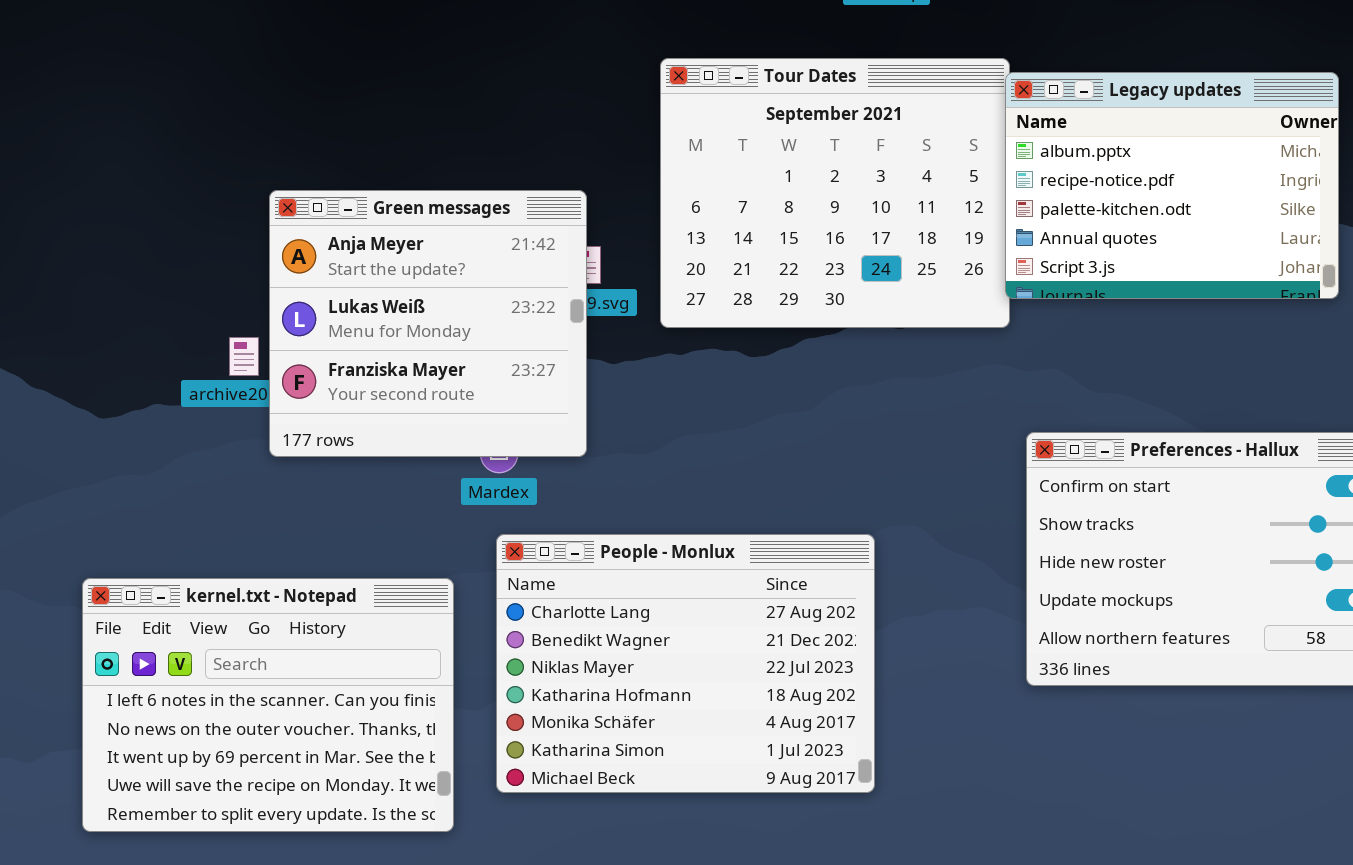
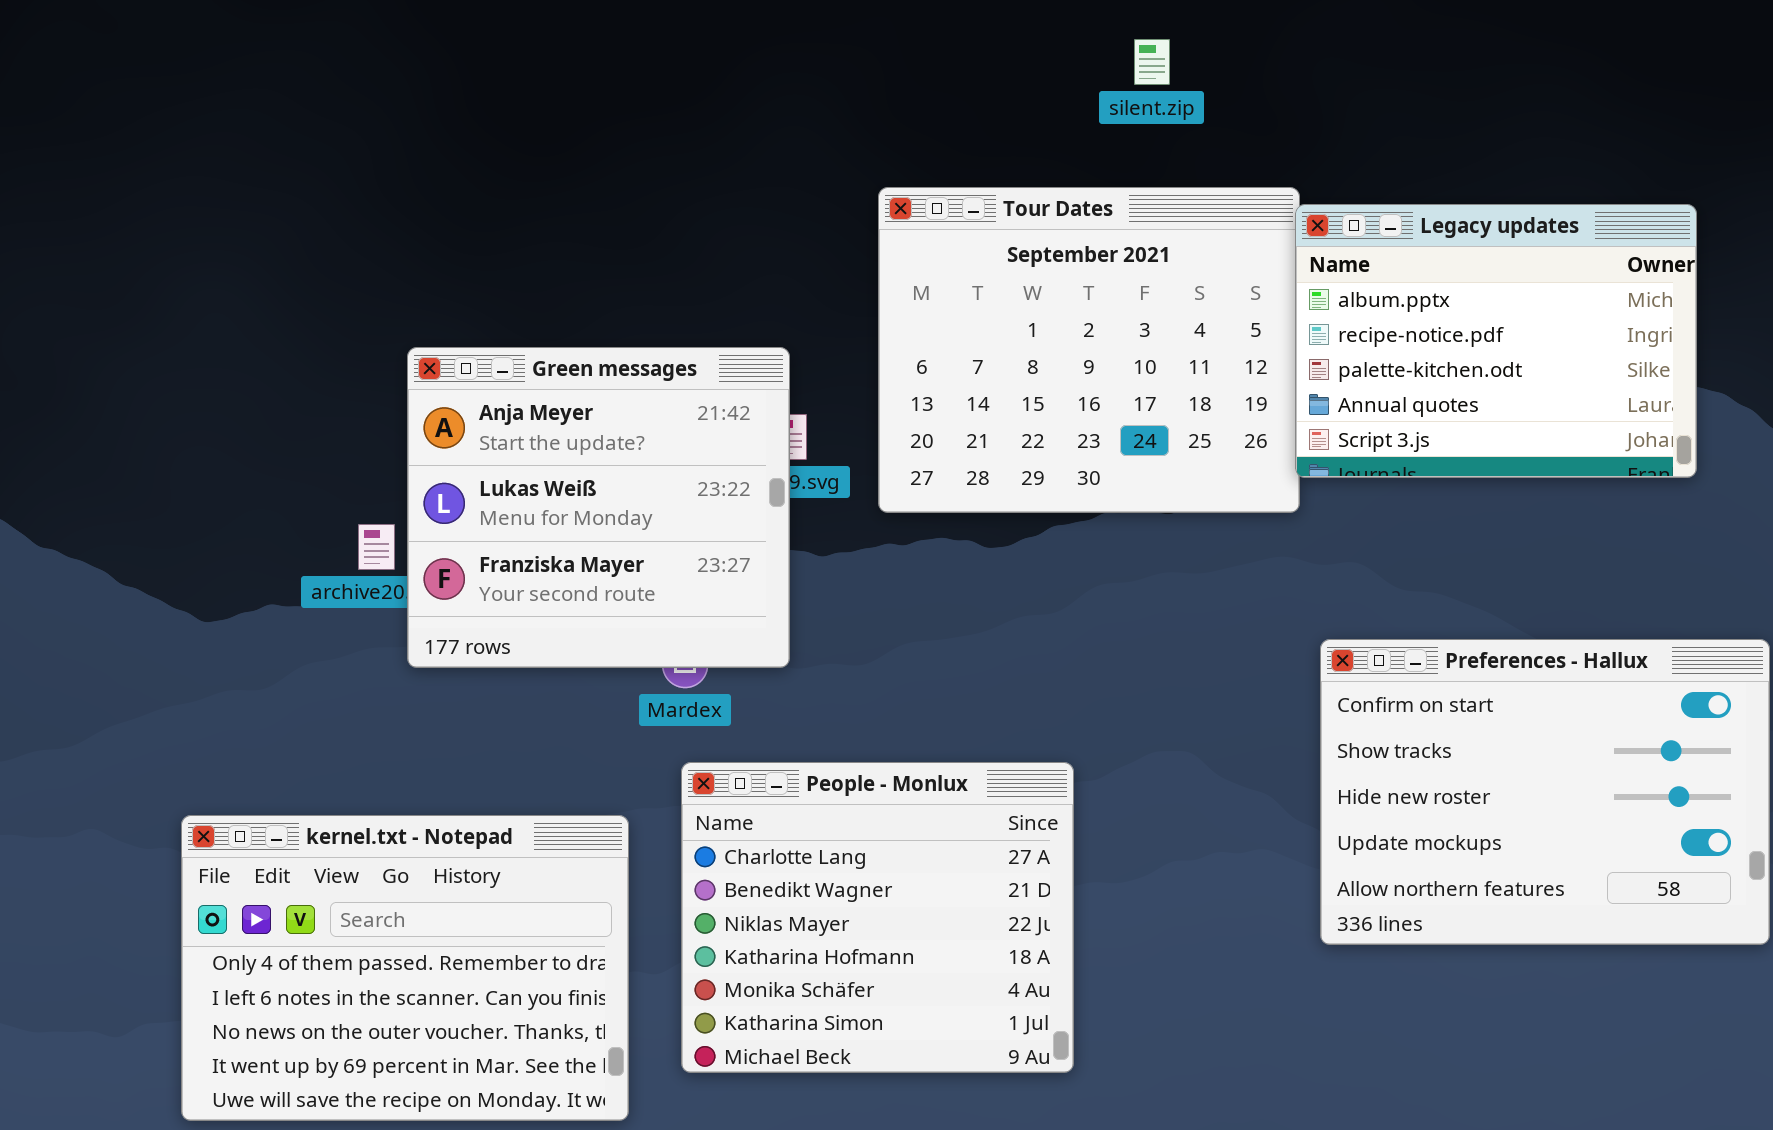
People - Monlux: [496,534,875,793] -> [681,762,1074,1073], resized
kernel.txt - Notepad: [82,578,454,832] -> [181,815,629,1121], scrolled up 1 row

